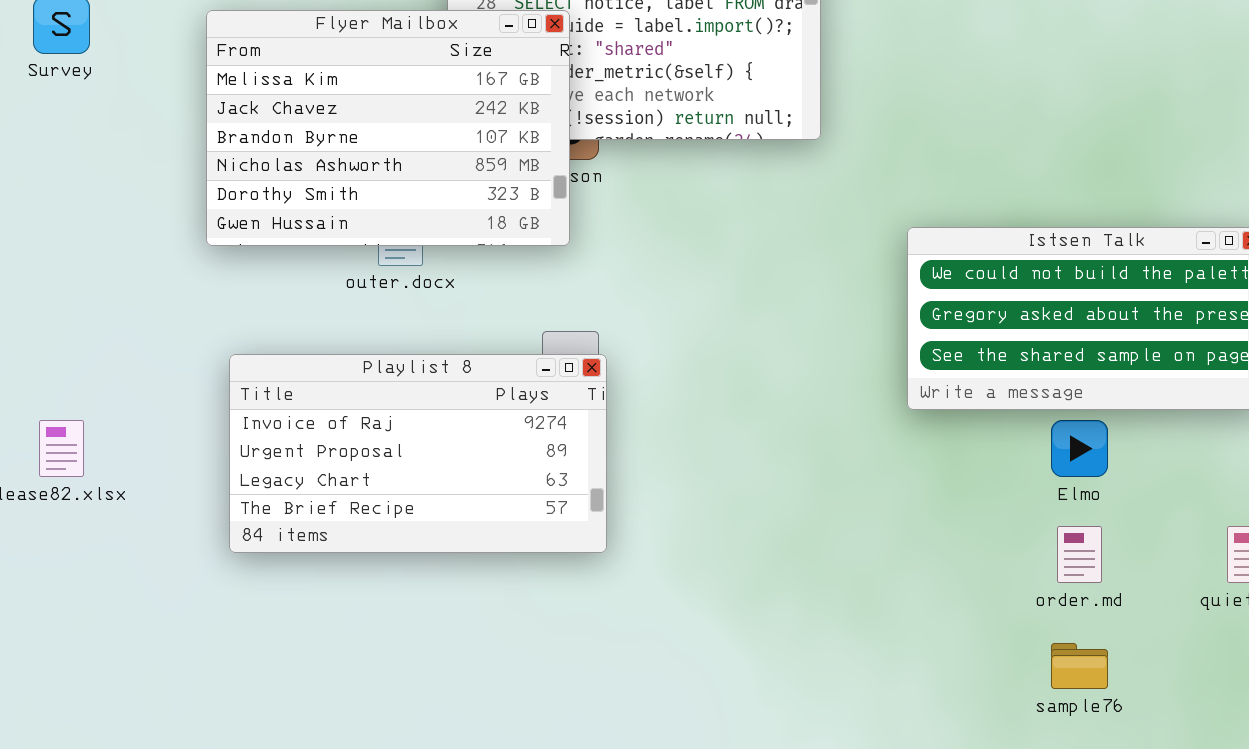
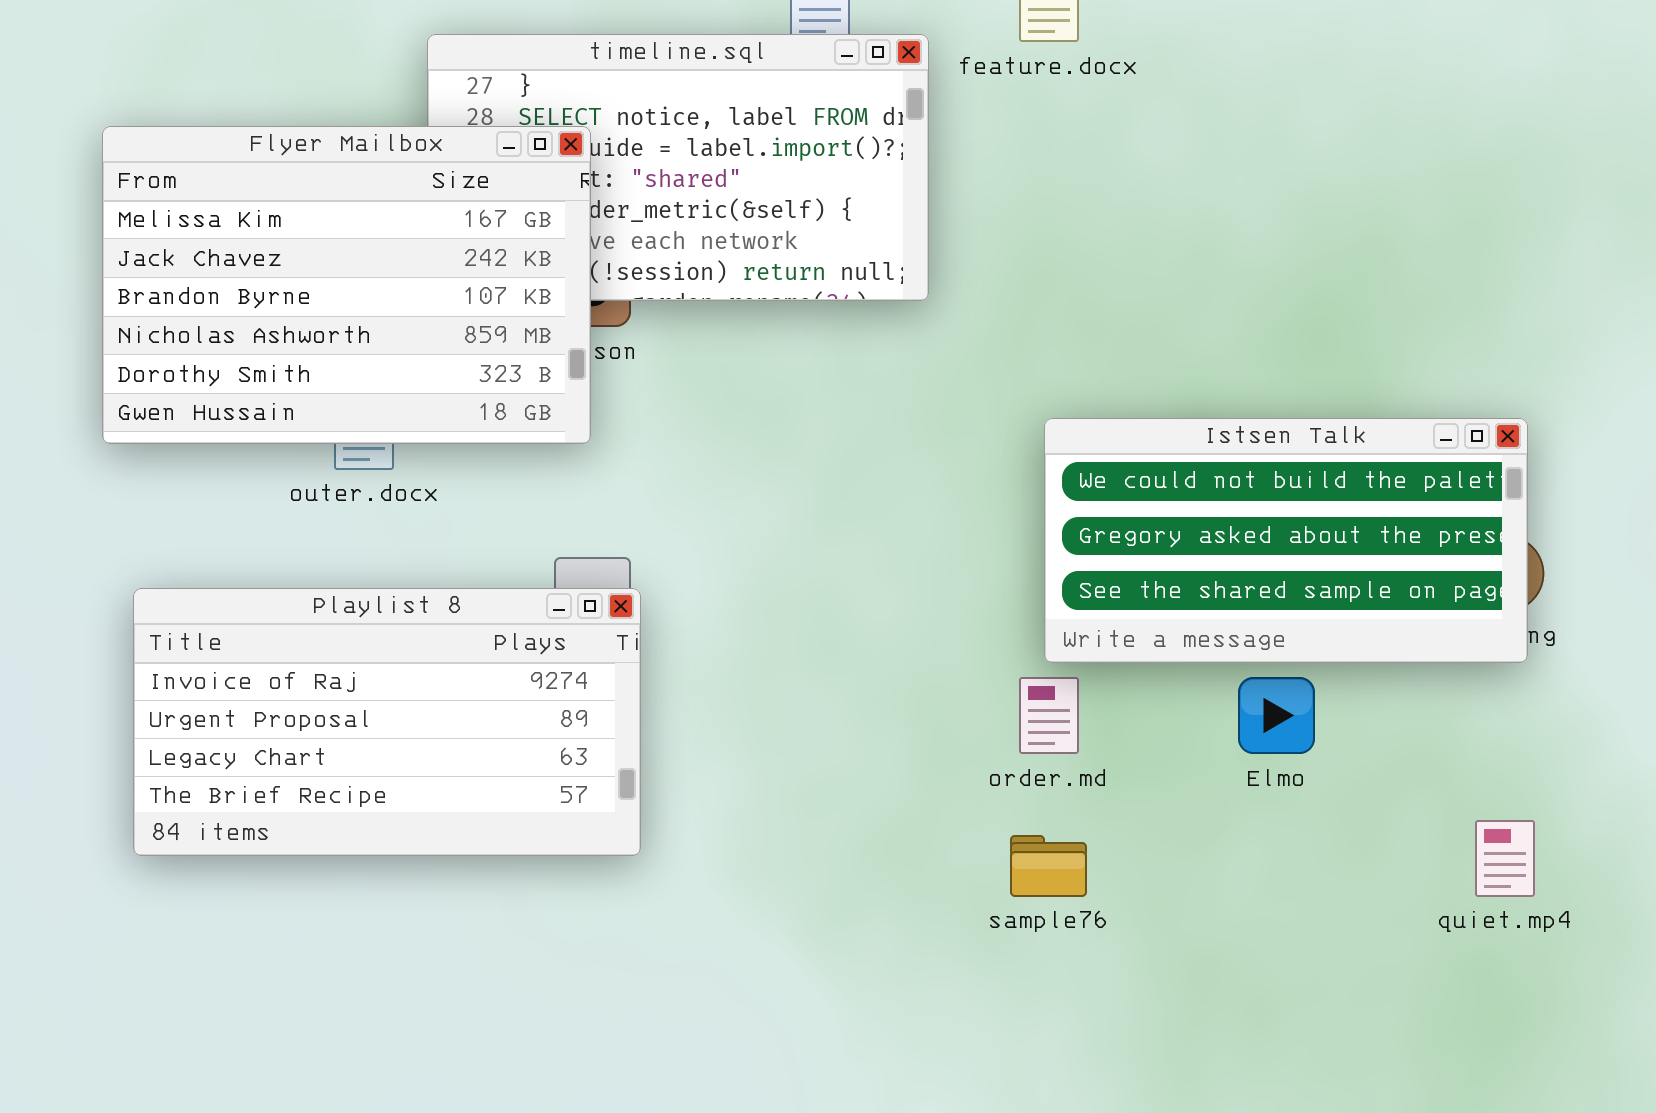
order.md: [1057,526,1102,583] -> [1019,677,1079,754], moved
sample76: [1051,643,1108,689] -> [1010,835,1087,897], moved

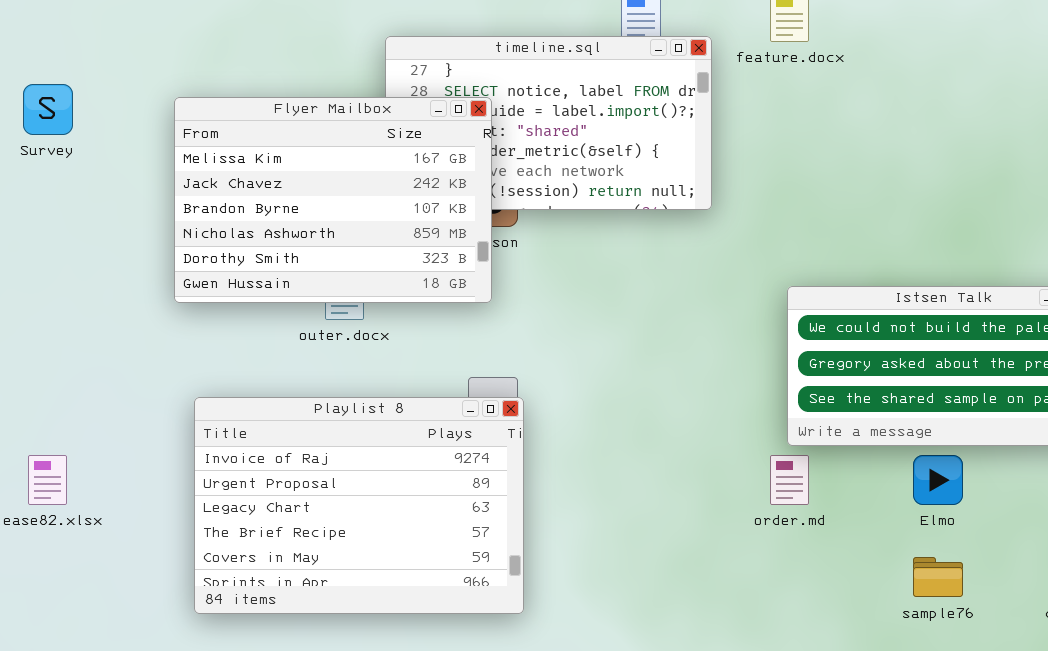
Playlist 8: [133,588,641,856] -> [194,397,524,614], resized
sample76: [1010,835,1087,897] -> [913,557,963,597], moved

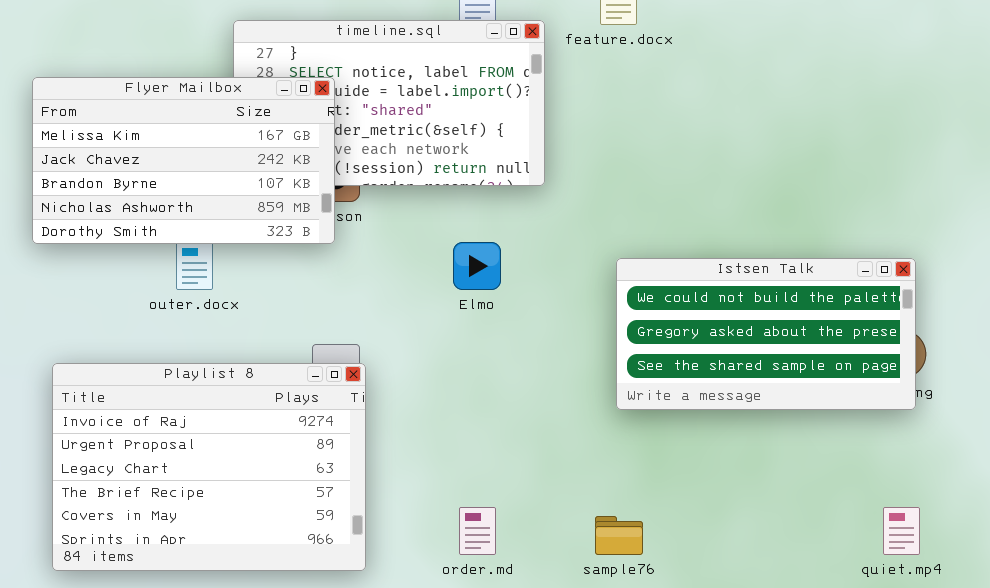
Flyer Mailbox: [174,97,492,303] -> [32,77,335,244], resized
order.md: [770,455,809,505] -> [459,507,496,555], moved
Elmo: [913,455,963,505] -> [453,242,501,290], moved
sample76: [913,557,963,597] -> [595,516,643,555], moved

